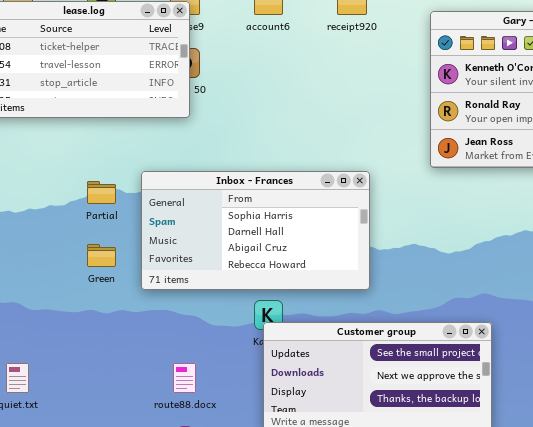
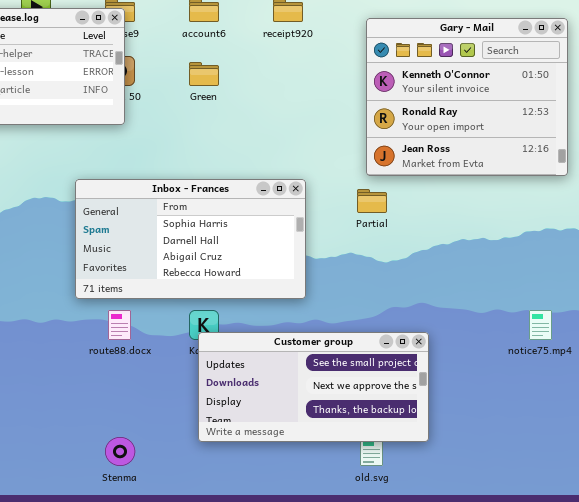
Partial: [87,181,116,204] -> [357,189,387,213], moved
Green: [87,244,116,267] -> [189,62,219,86], moved
route88.docx: [173,363,196,393] -> [108,310,131,340], moved

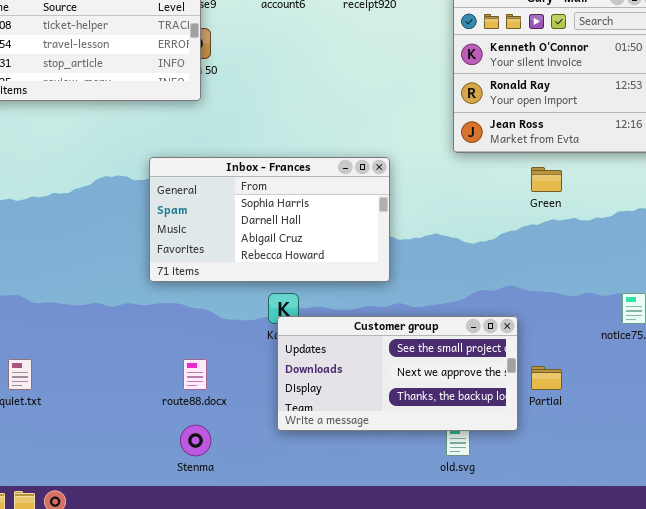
Green: [189,62,219,86] -> [531,167,562,192], moved
Partial: [357,189,387,213] -> [531,366,562,390], moved
route88.docx: [108,310,131,340] -> [183,359,207,390], moved

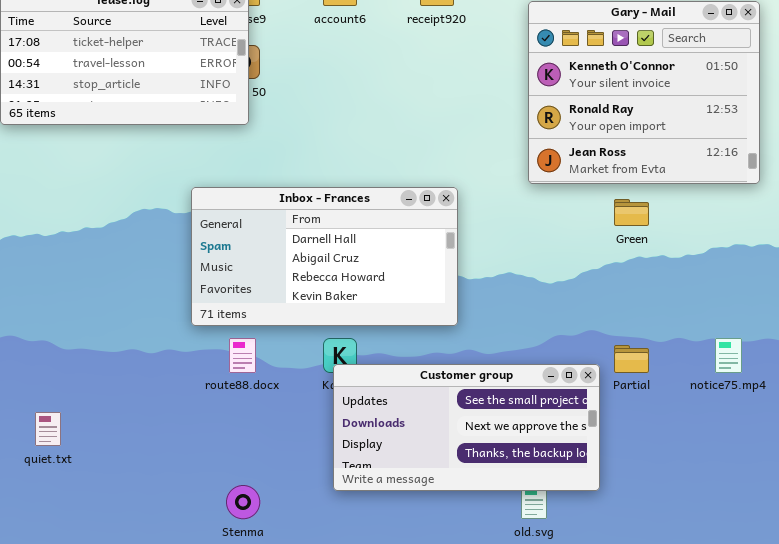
Inbox - Frances: [149,157,390,282] -> [191,187,458,326], scrolled down 1 row
route88.docx: [183,359,207,390] -> [229,338,256,373], moved
Partial: [531,366,562,390] -> [614,345,649,373], moved

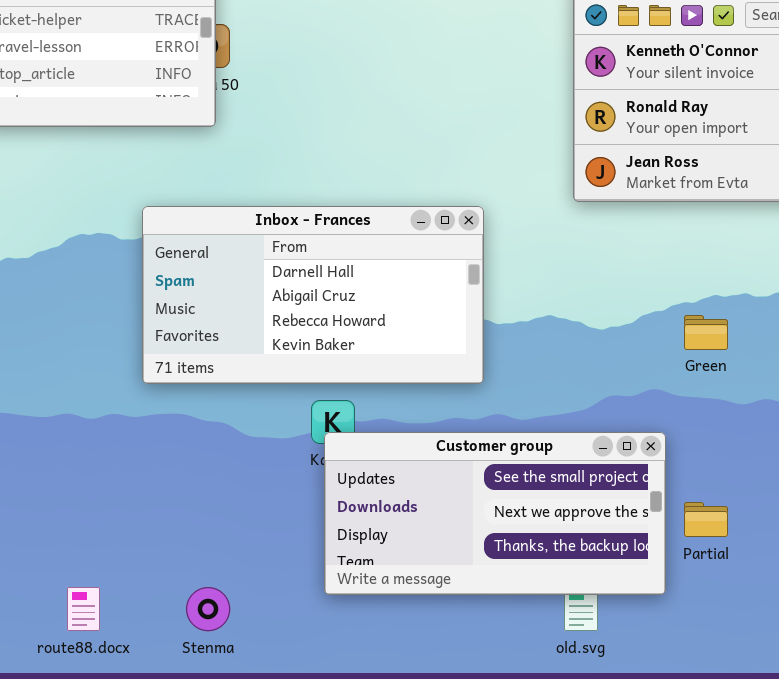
Green: [614,199,649,226] -> [684,315,728,350], moved
route88.docx: [229,338,256,373] -> [67,587,100,631], moved
Partial: [614,345,649,373] -> [684,502,728,537], moved

